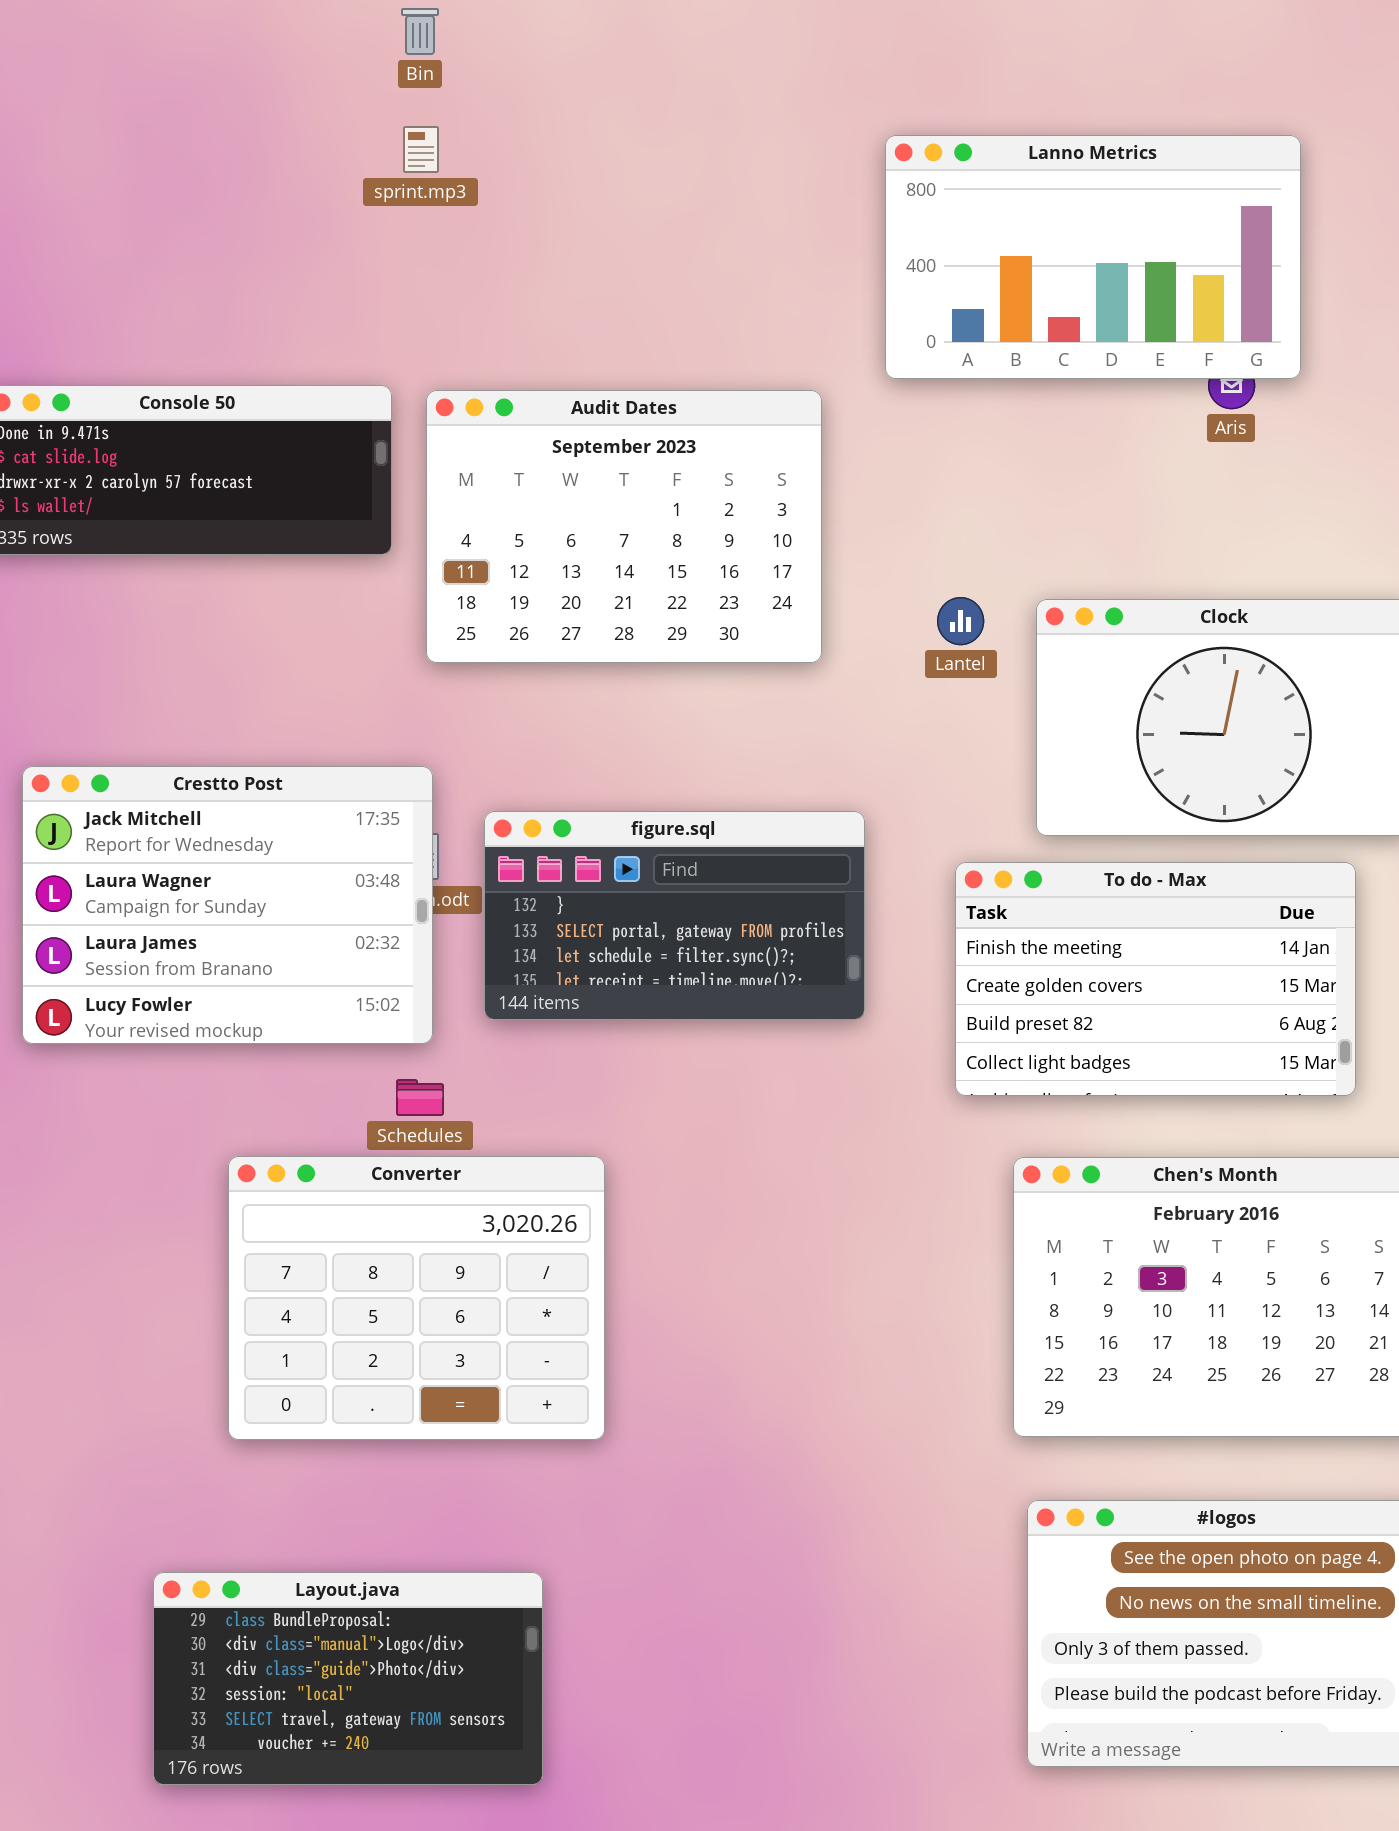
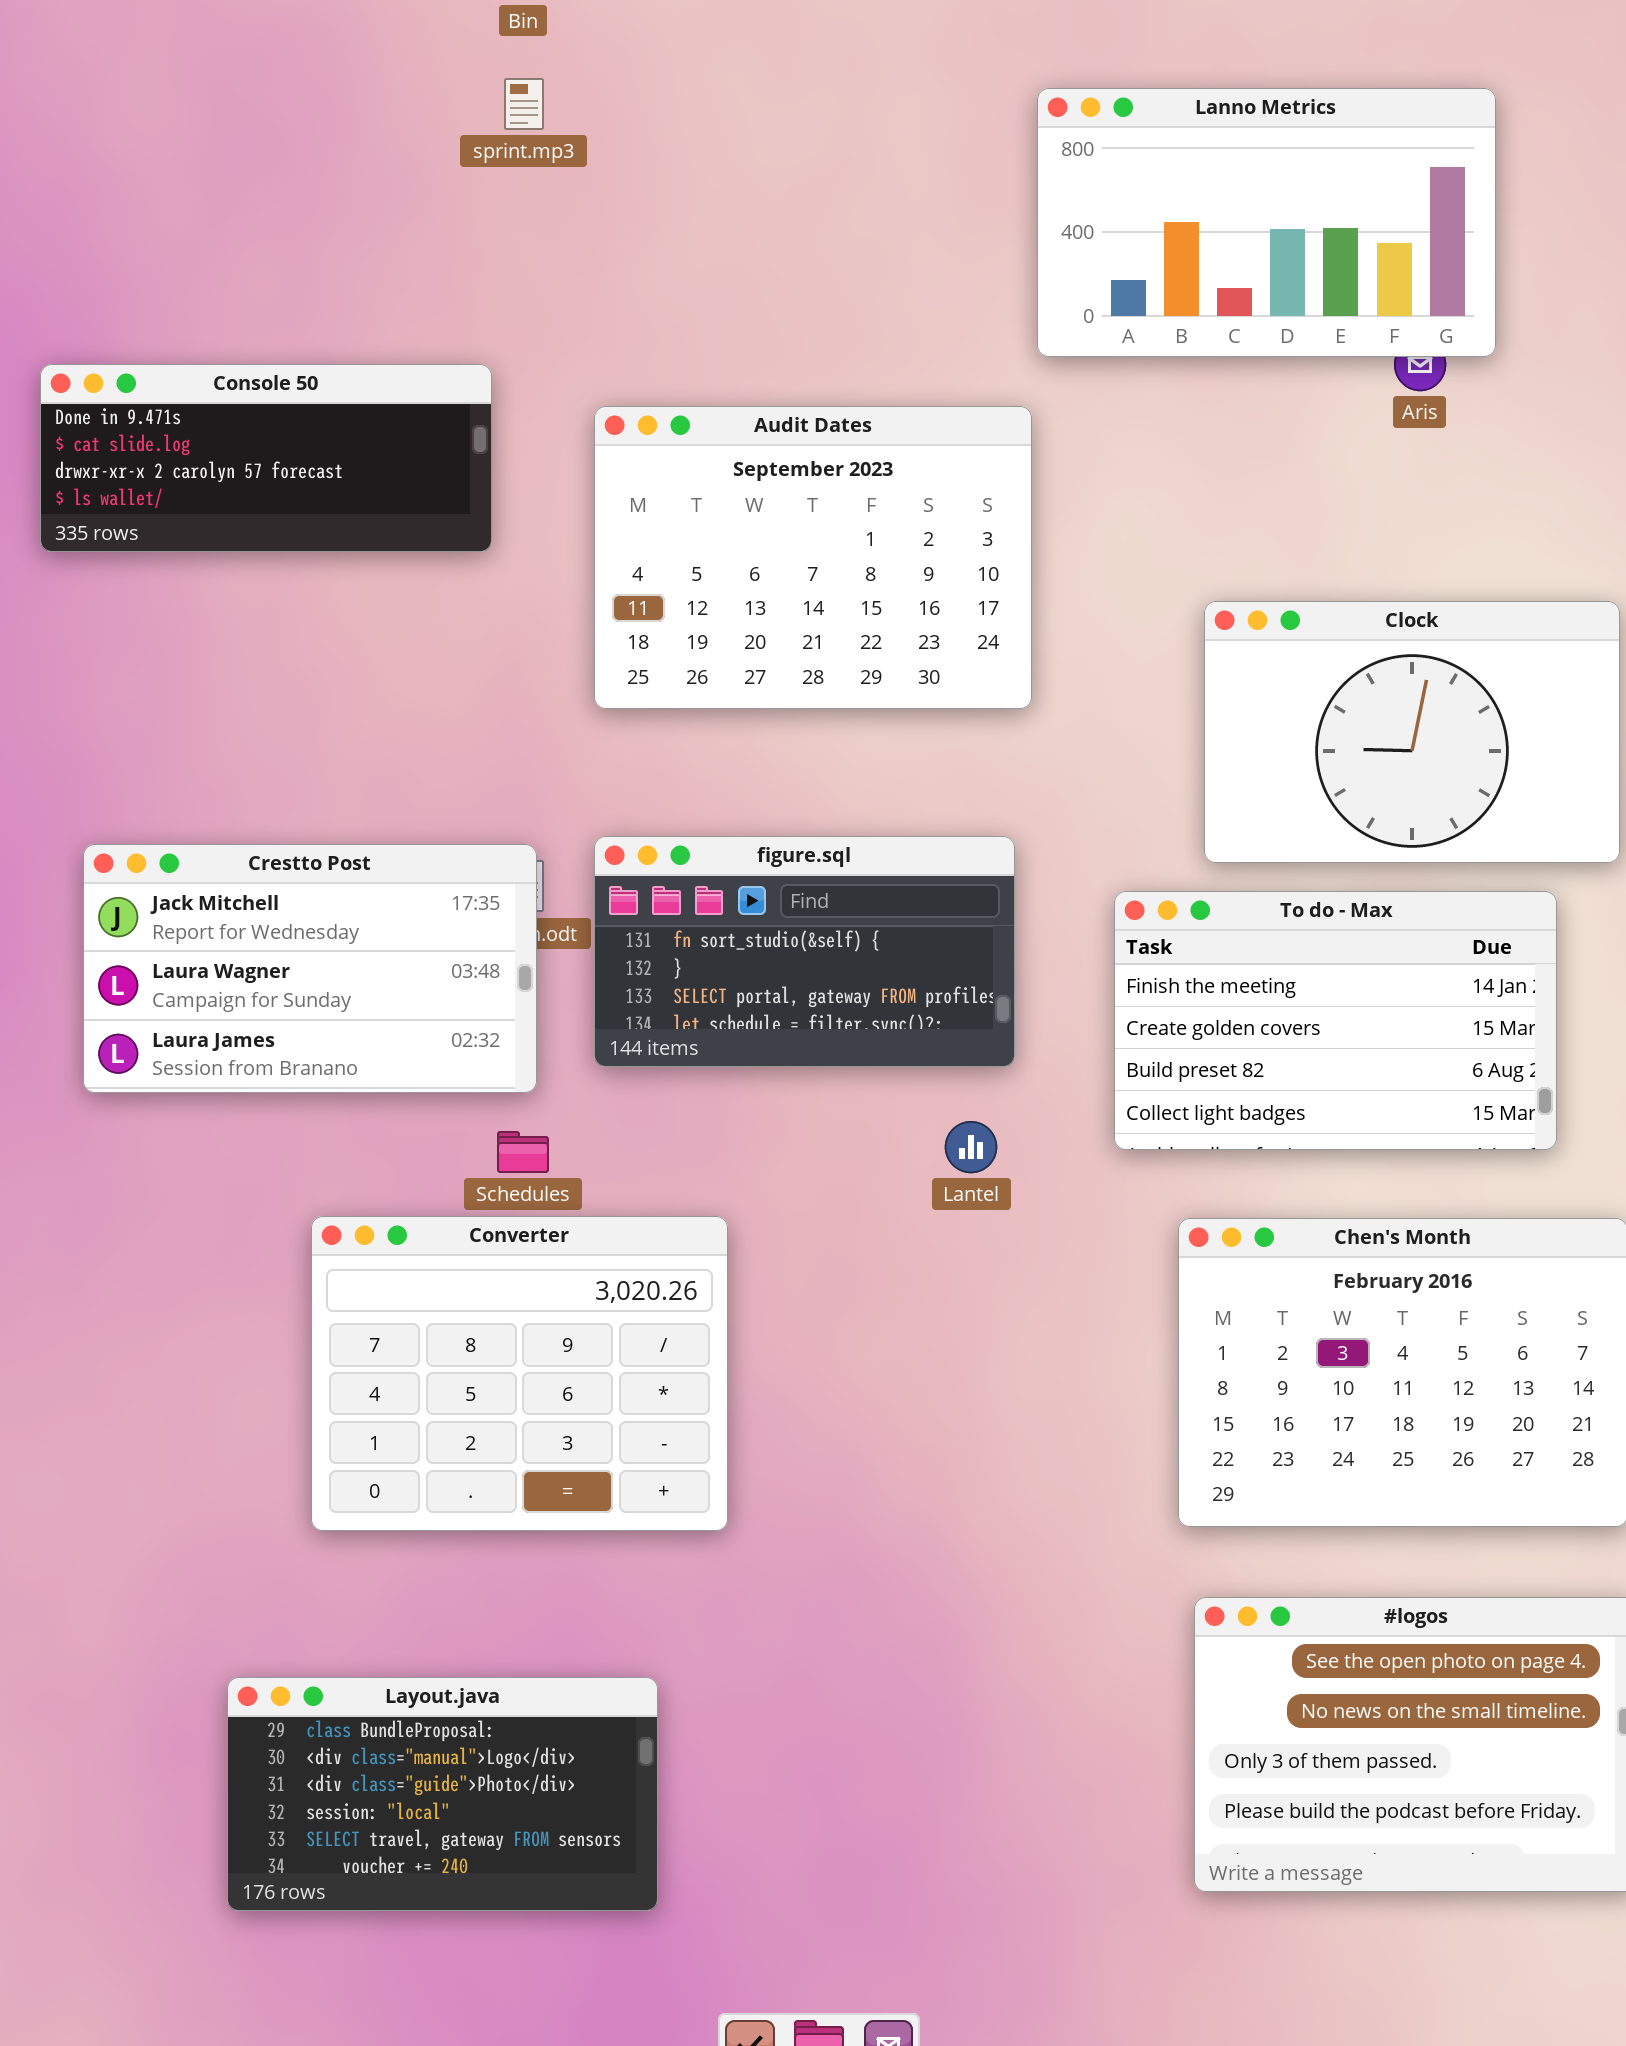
Audit Dates: [426,390,822,663] -> [594,406,1032,709], moved
Lantel: [937,597,984,645] -> [945,1121,997,1173], moved
Crestto Post: [22,766,433,1044] -> [83,844,537,1093], resized
figure.sql: [484,811,865,1020] -> [594,836,1015,1067], scrolled up 1 row

